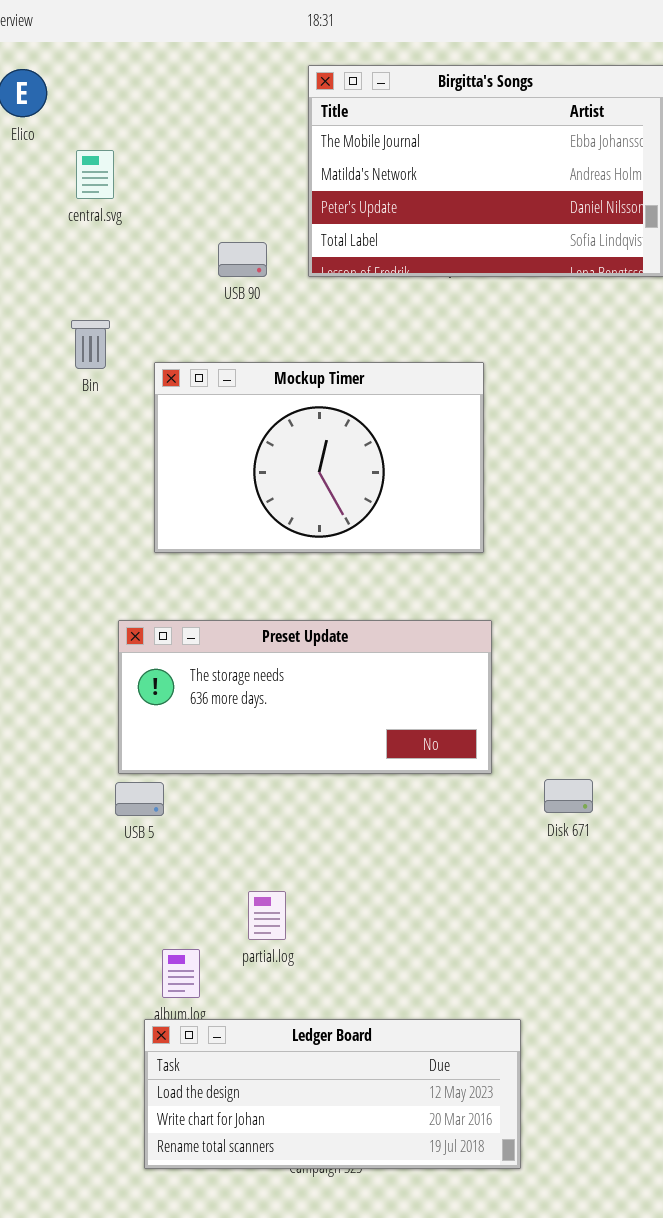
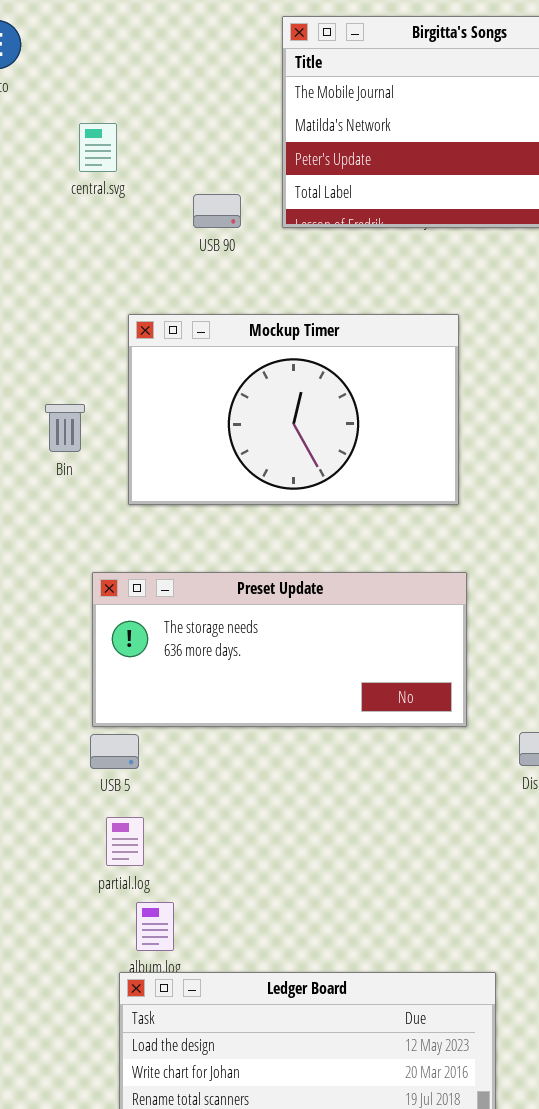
central.svg: [76,150,114,199] -> [79,123,117,172], moved
Bin: [71,320,110,369] -> [45,404,85,452], moved
partial.log: [248,891,286,940] -> [106,817,144,866], moved

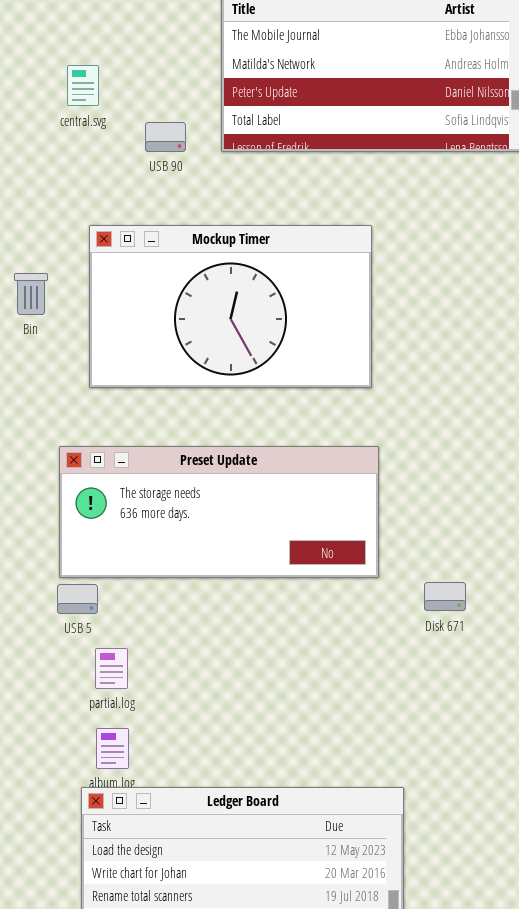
central.svg: [79,123,117,172] -> [67,65,99,106], moved
Bin: [45,404,85,452] -> [14,273,48,315], moved
partial.log: [106,817,144,866] -> [95,648,128,689], moved

